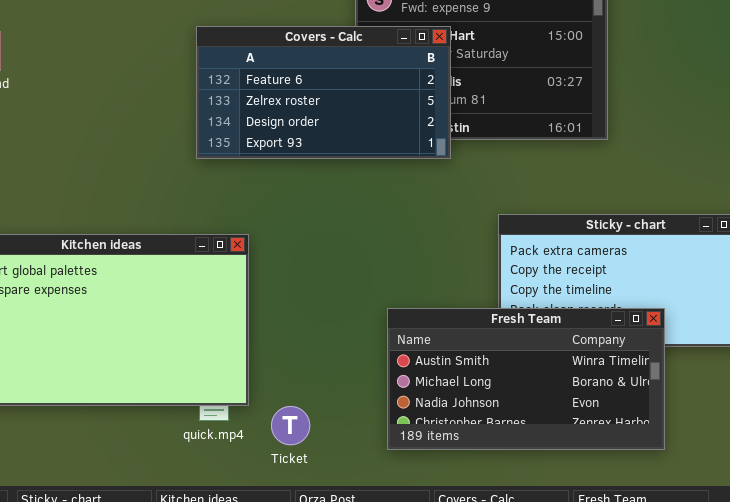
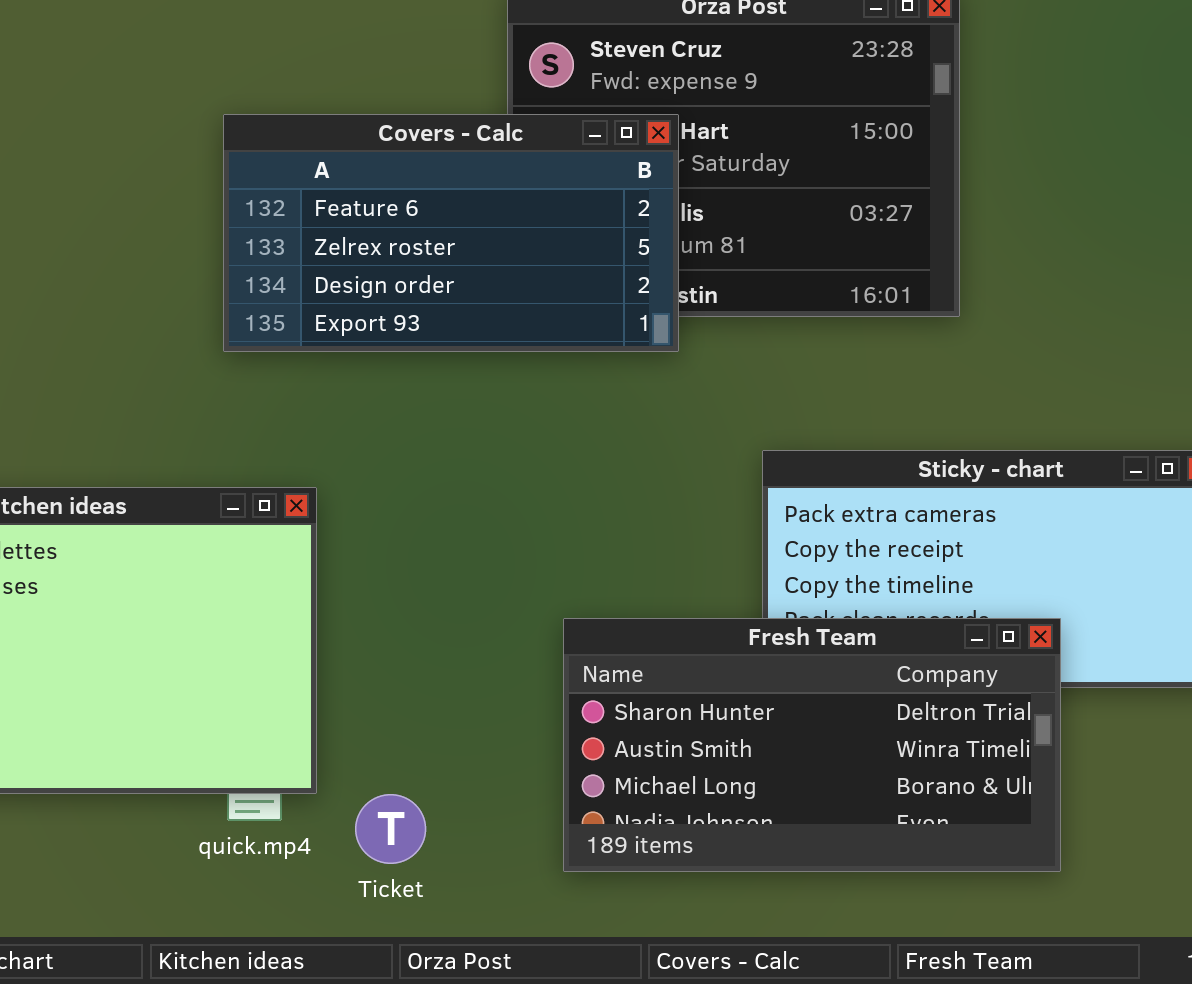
Fresh Team: [387,308,665,450] -> [563,618,1061,872], scrolled up 1 row

